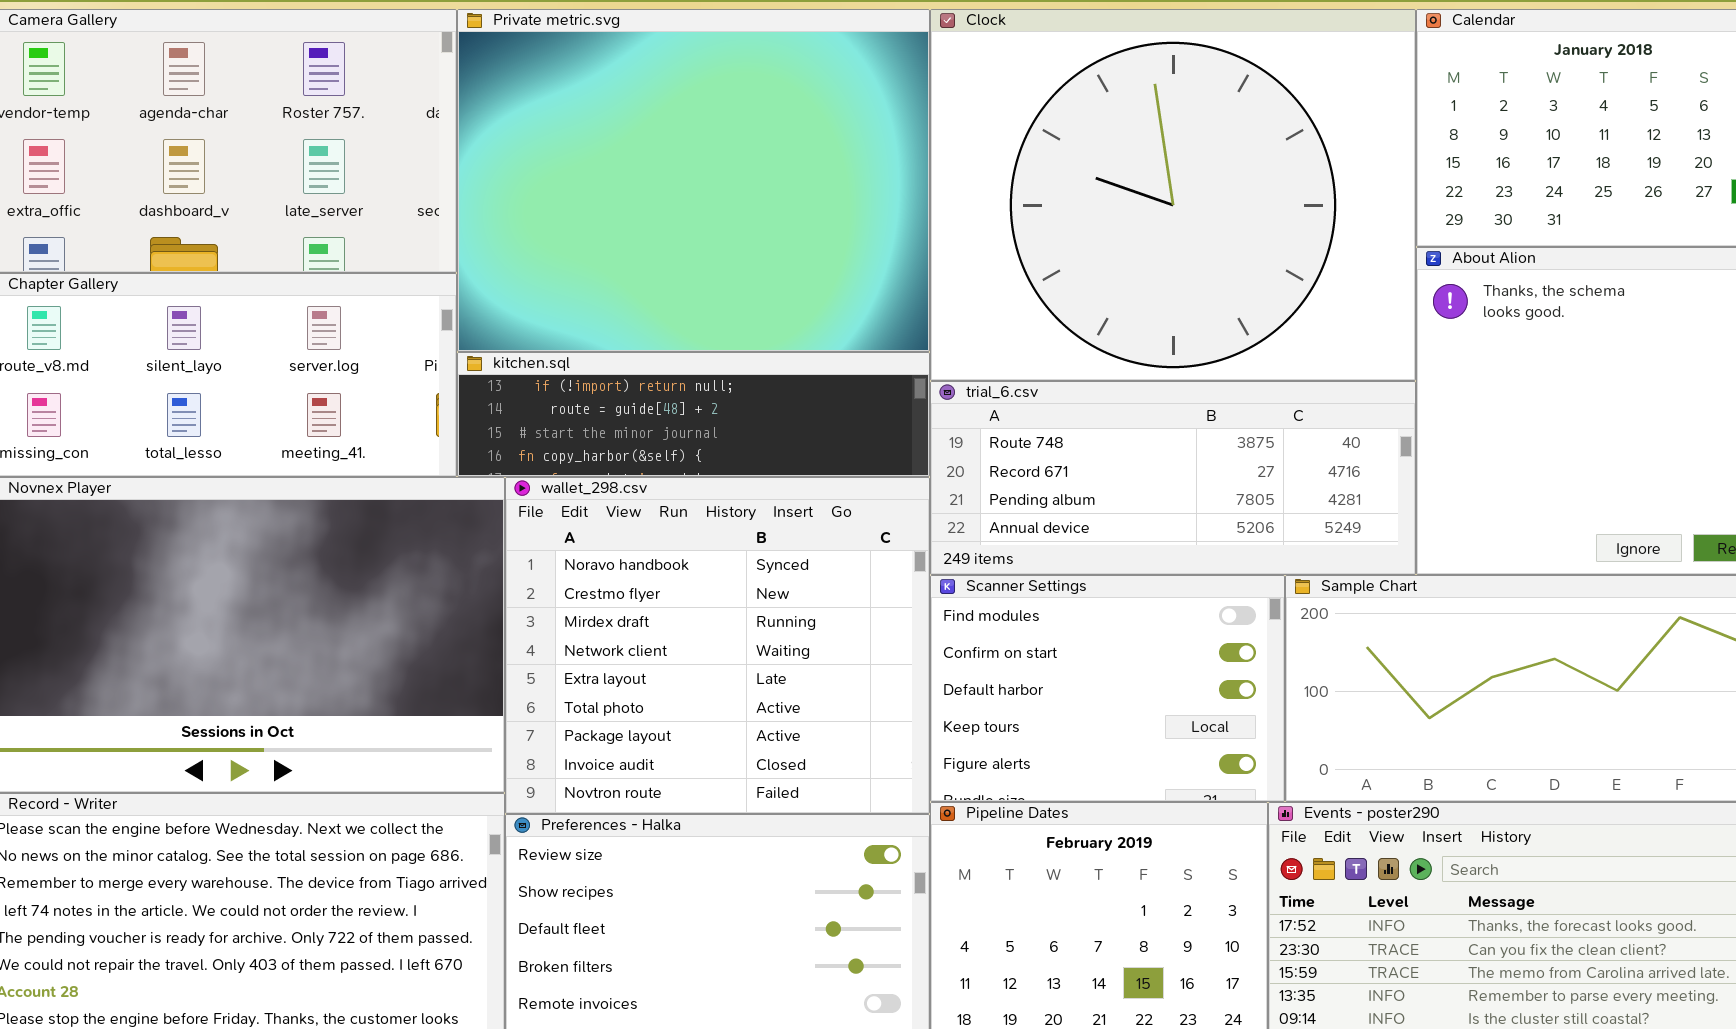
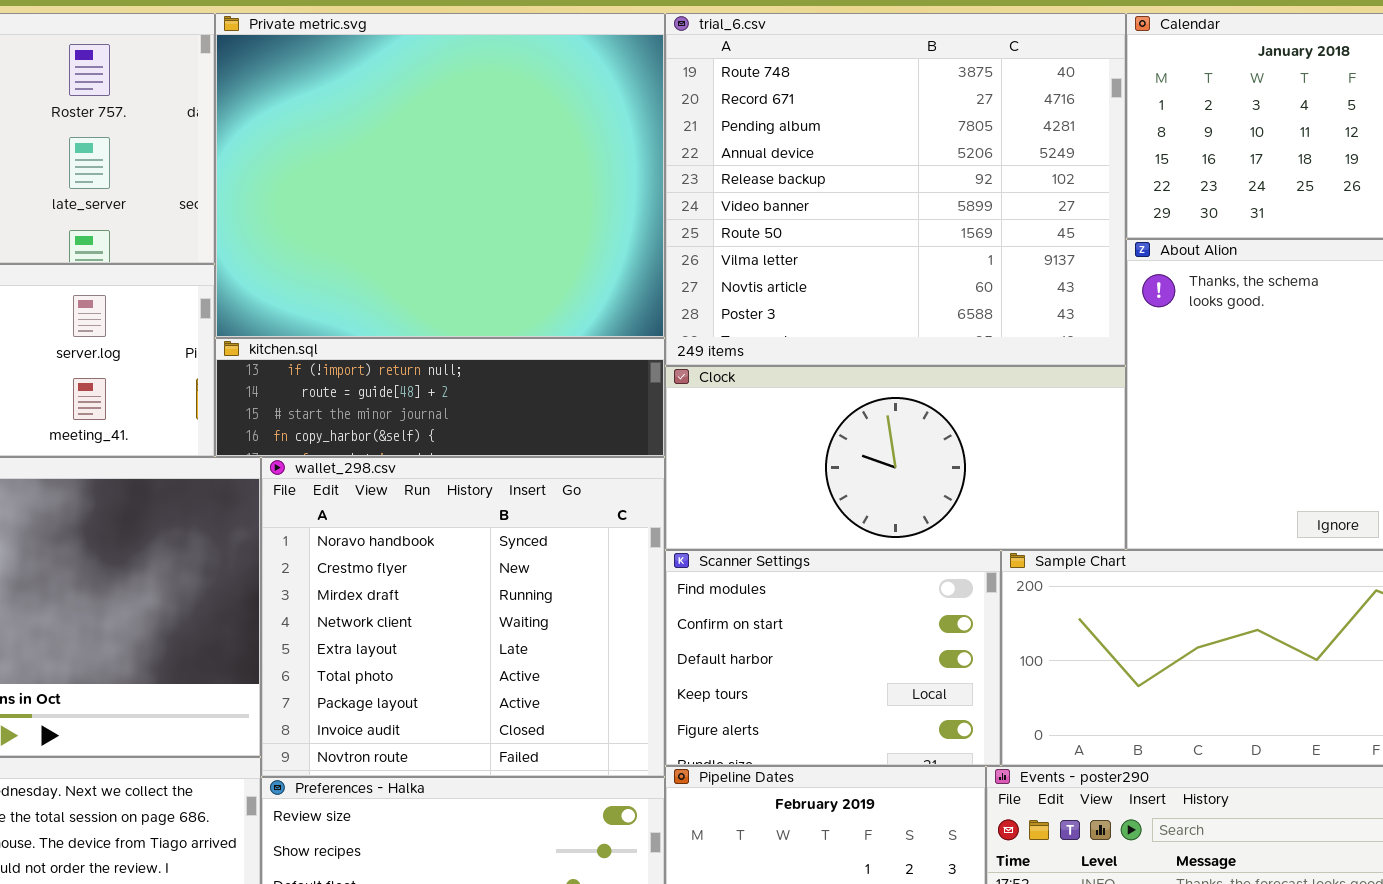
Clock: [930,9,1416,381] -> [665,366,1126,550], moved, resized
trial_6.csv: [930,381,1416,575] -> [665,13,1126,366], moved, resized

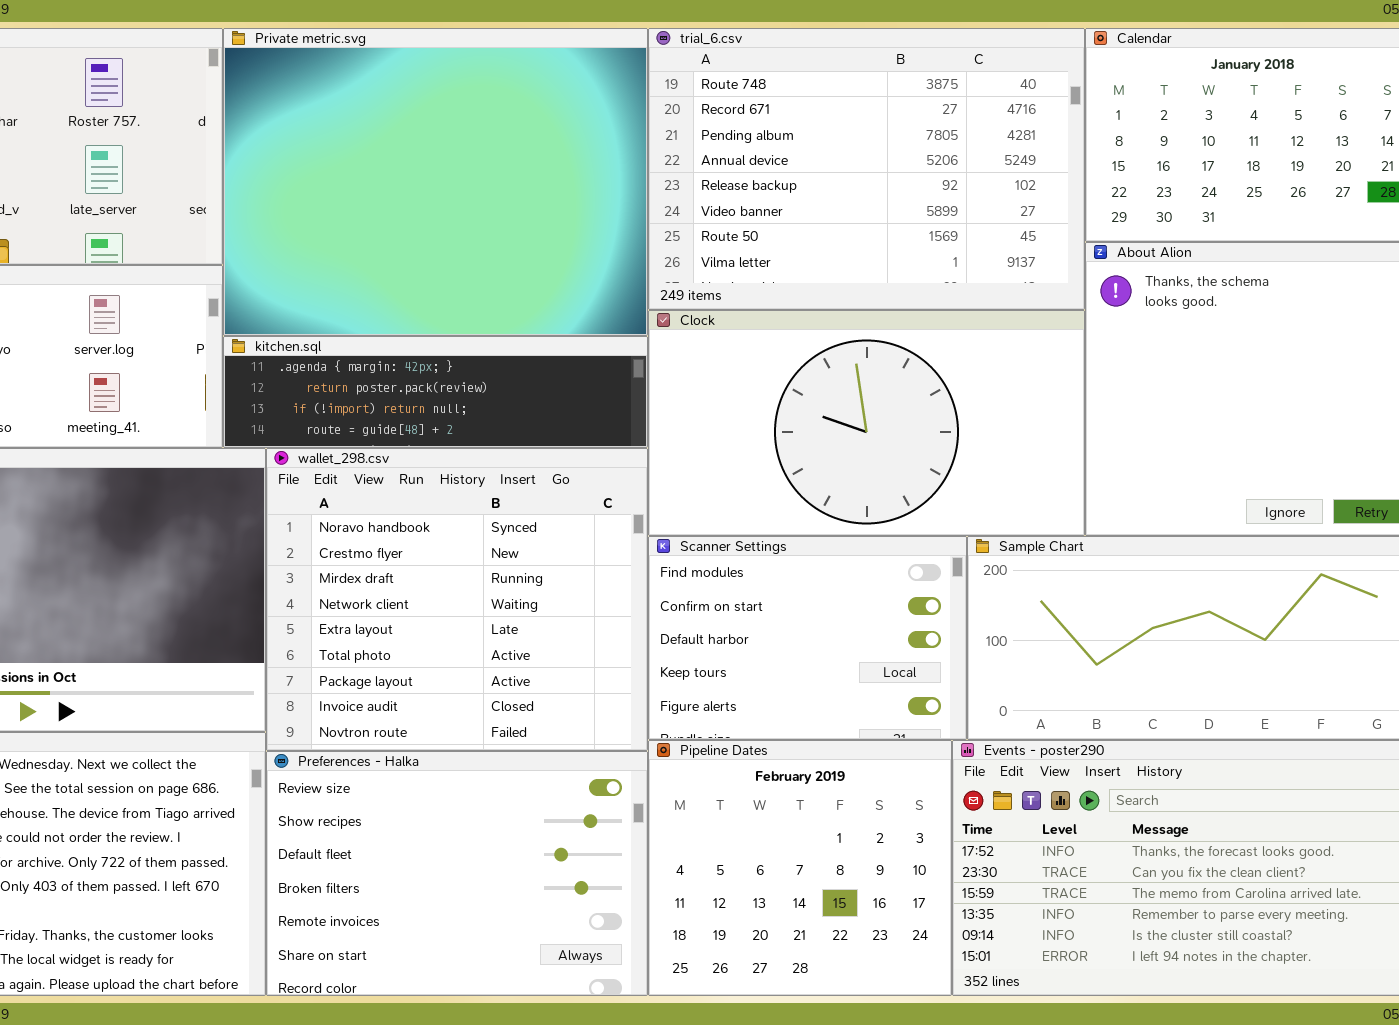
trial_6.csv: [665,13,1126,366] -> [648,28,1085,310], resized
kitchen.sql: [215,338,665,457] -> [223,336,648,448], scrolled up 2 rows
Clock: [665,366,1126,550] -> [648,310,1085,536], resized

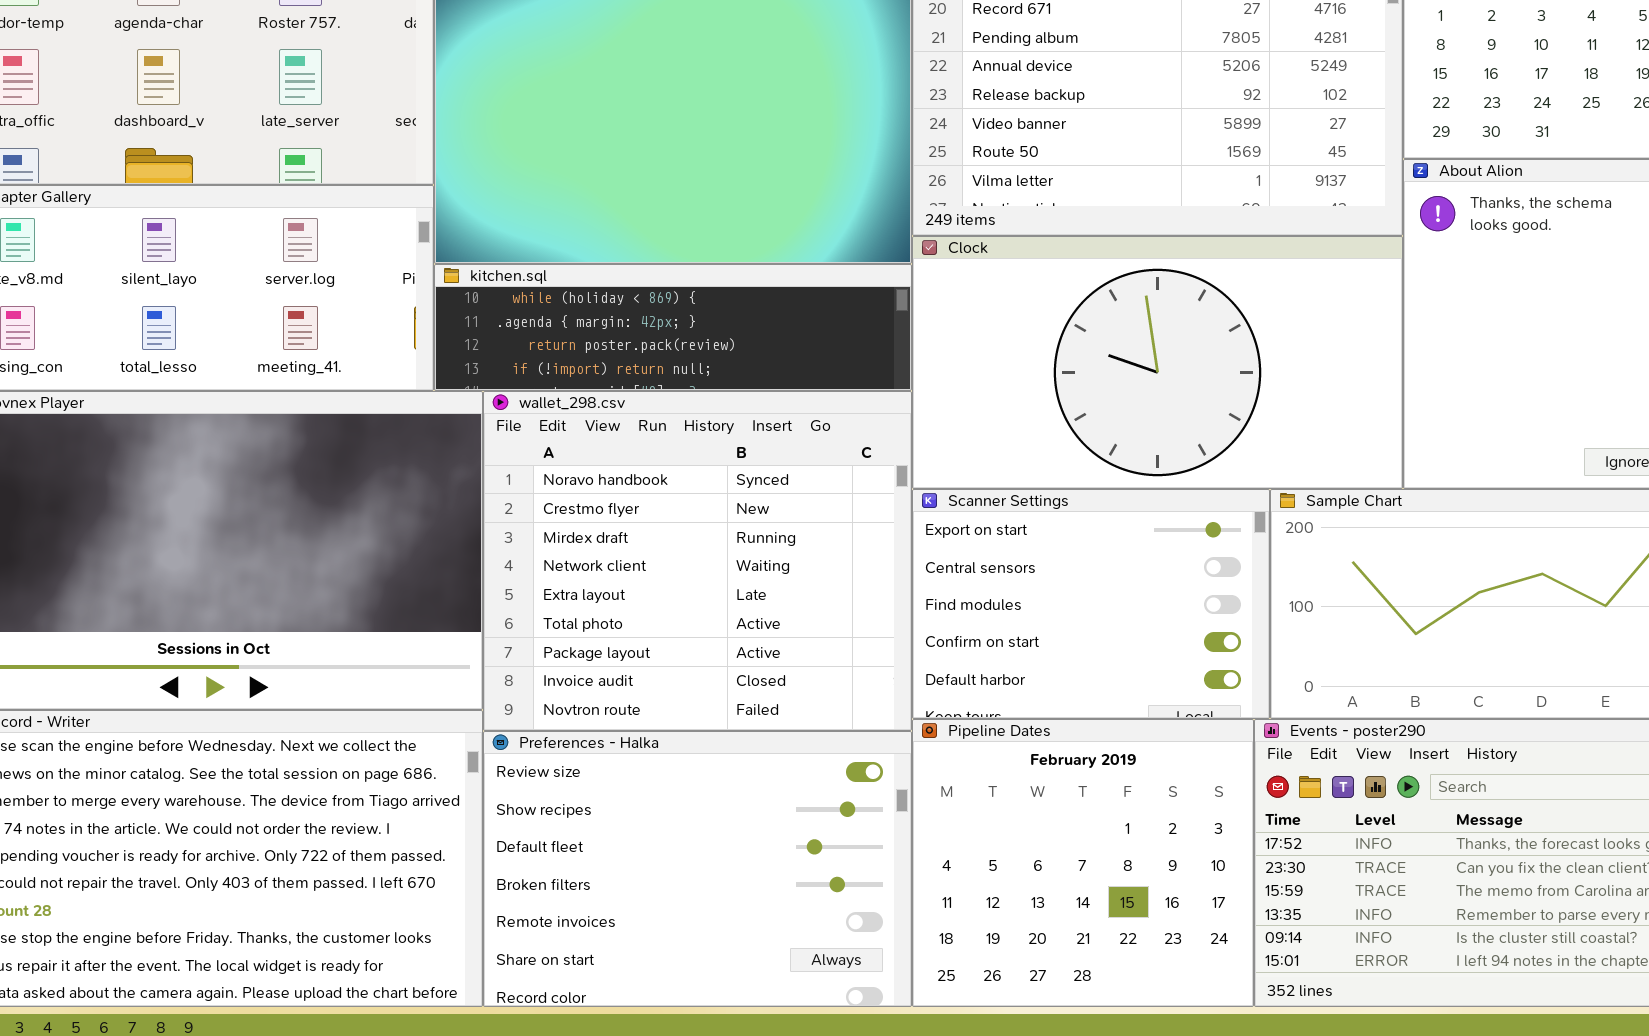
kitchen.sql: [223,336,648,448] -> [434,264,912,391], scrolled up 1 row
Scanner Settings: [648,536,967,740] -> [912,489,1270,719], scrolled up 2 rows

